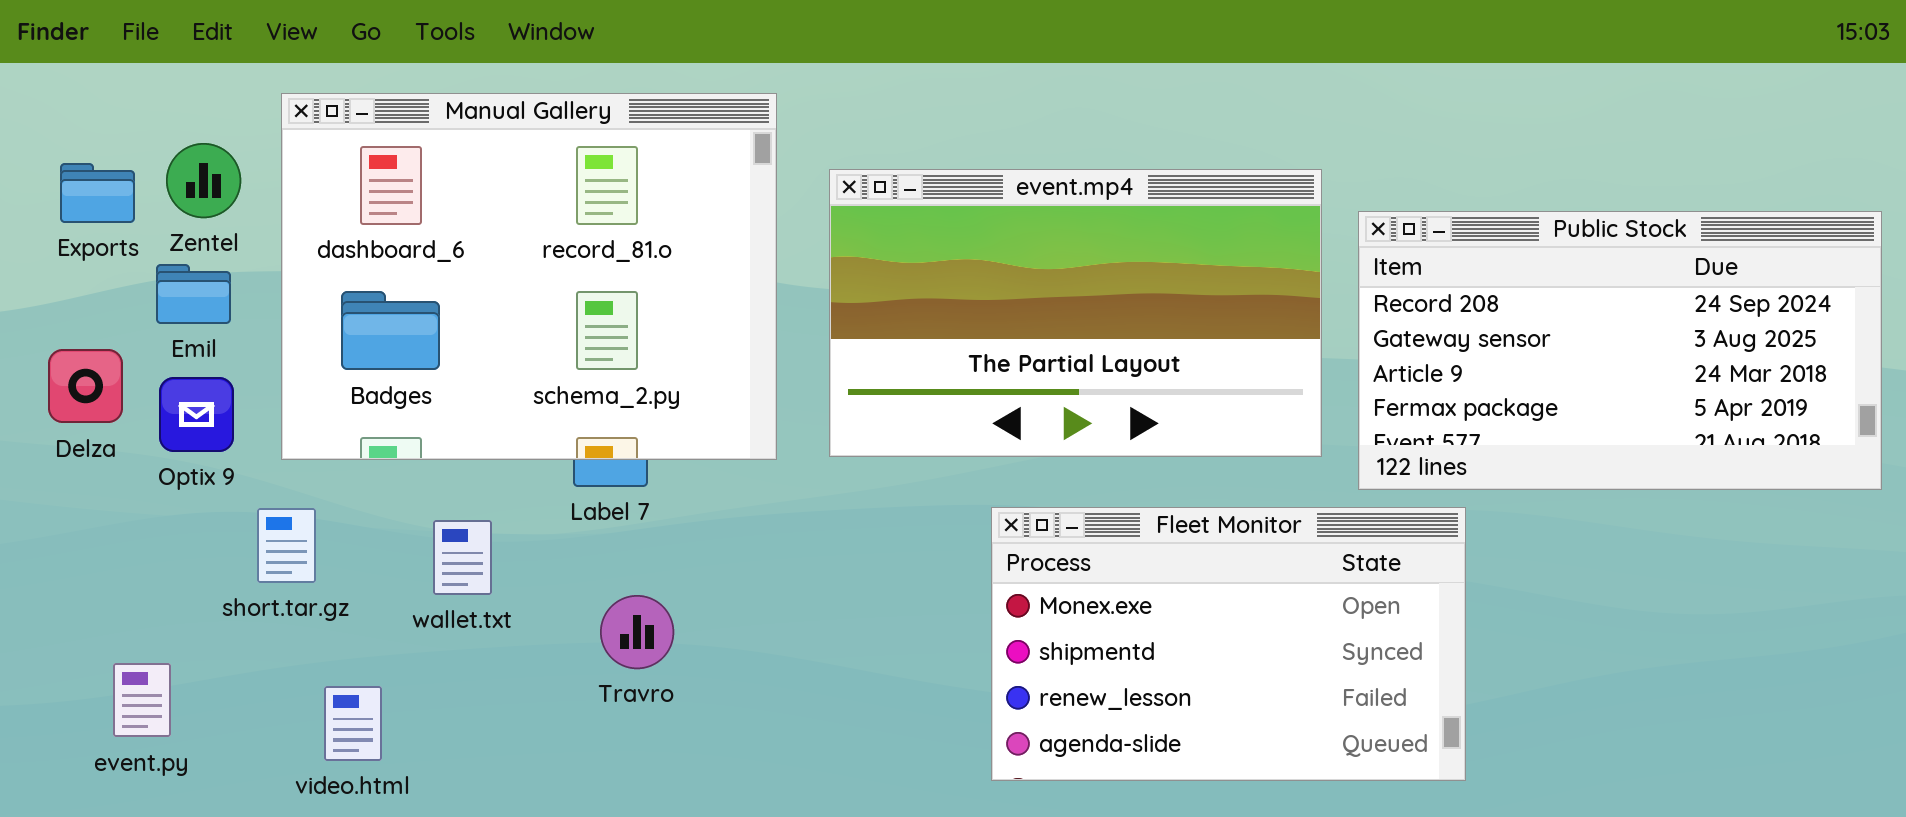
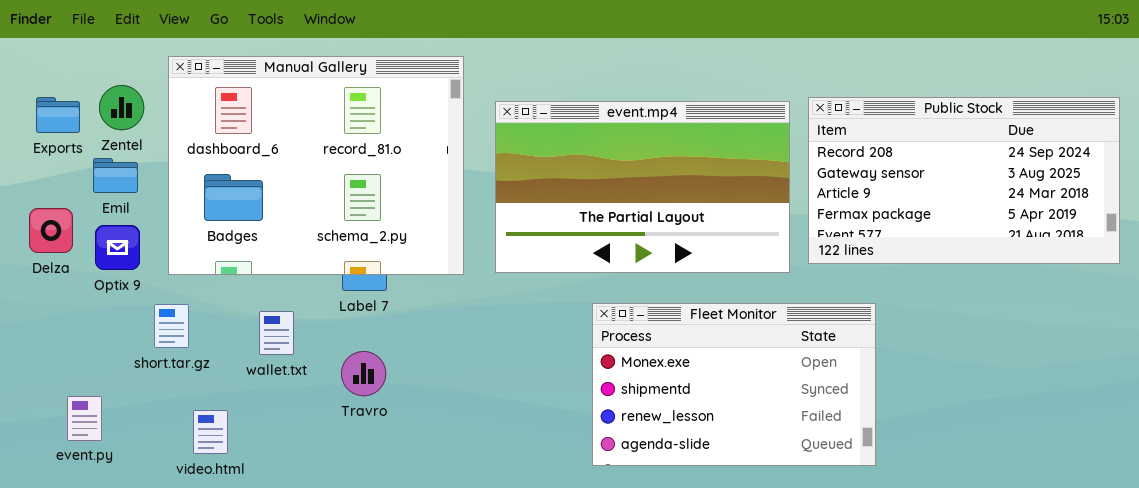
Public Stock: [1358,211,1882,490] -> [808,97,1120,264], moved
Travro: [600,595,674,669] -> [341,351,386,396], moved

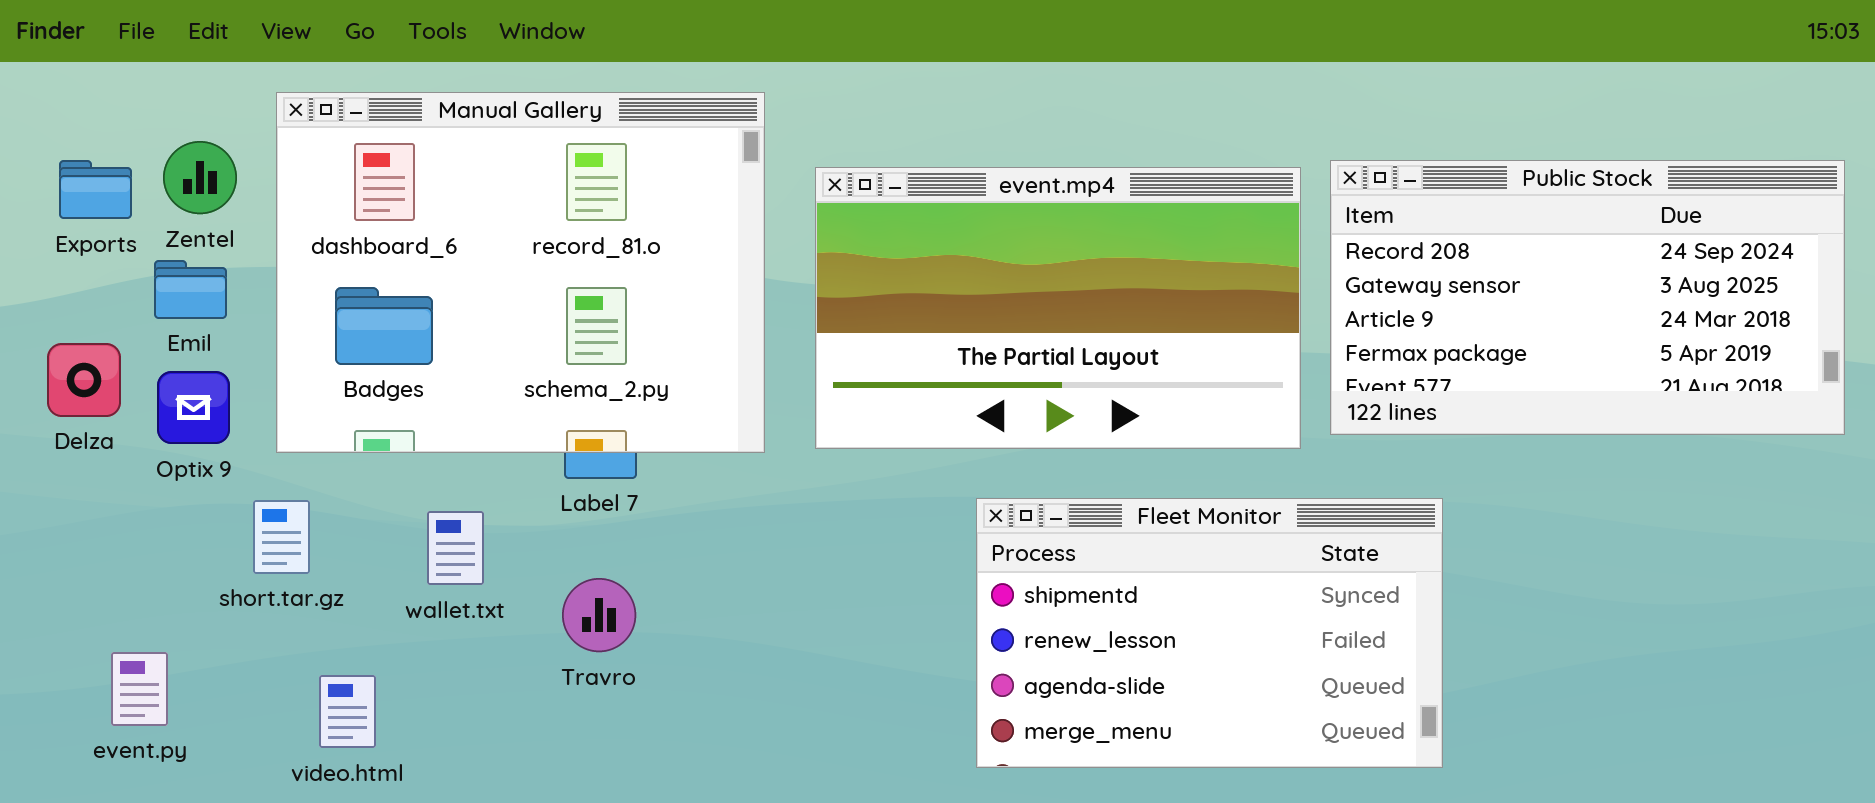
Fleet Monitor: [592,303,876,466] -> [976,498,1443,768], scrolled down 1 row

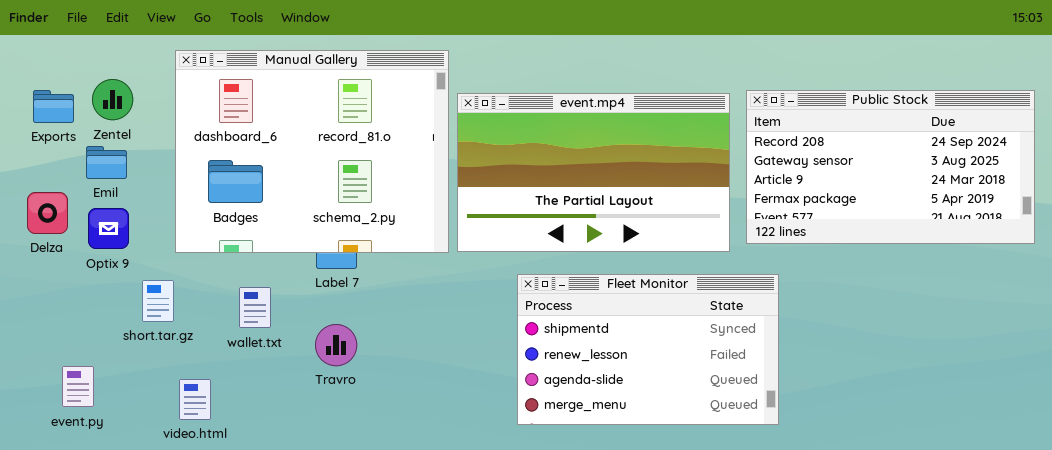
Manual Gallery: [276,92,765,453] -> [175,50,449,253], moved
Fleet Monitor: [976,498,1443,768] -> [517,274,779,425], moved

